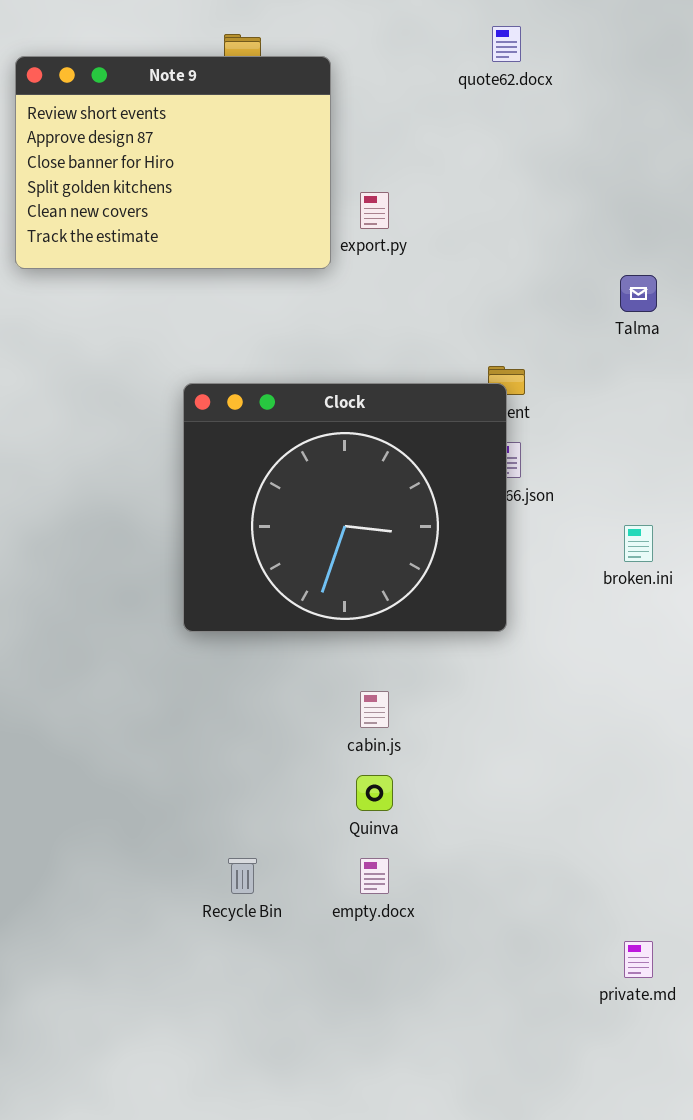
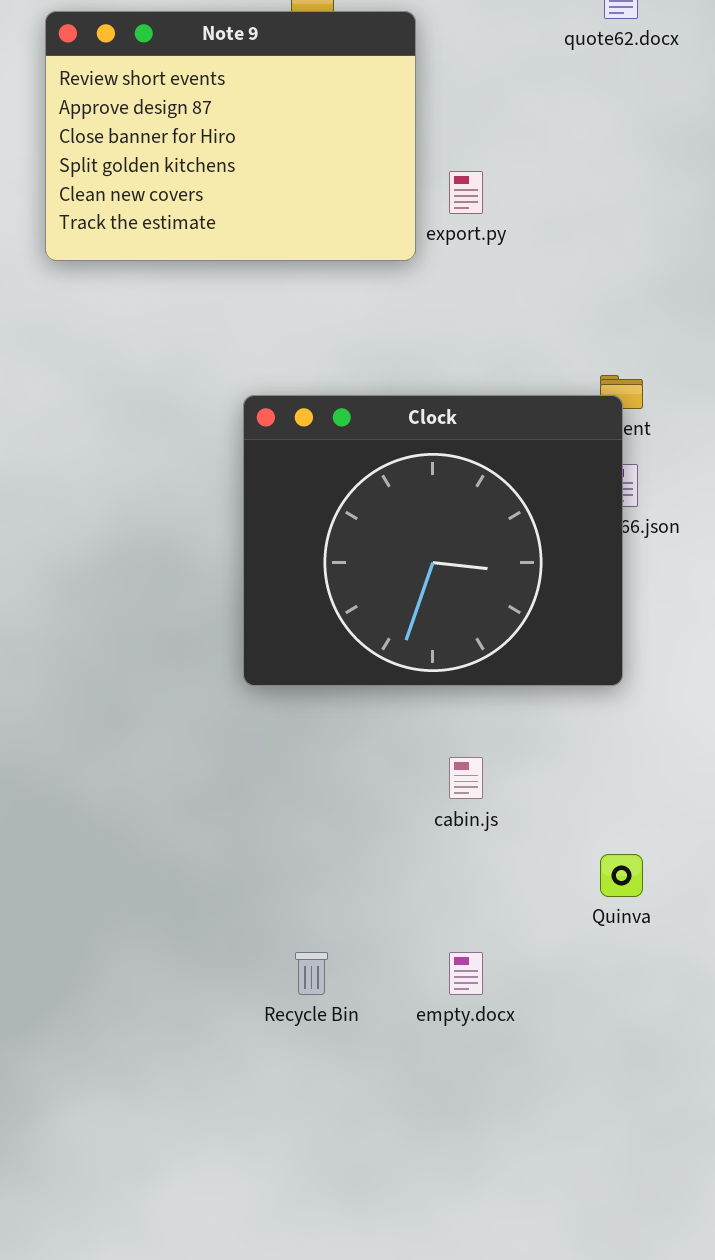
Quinva: [356,775,393,811] -> [600,854,643,897], moved

